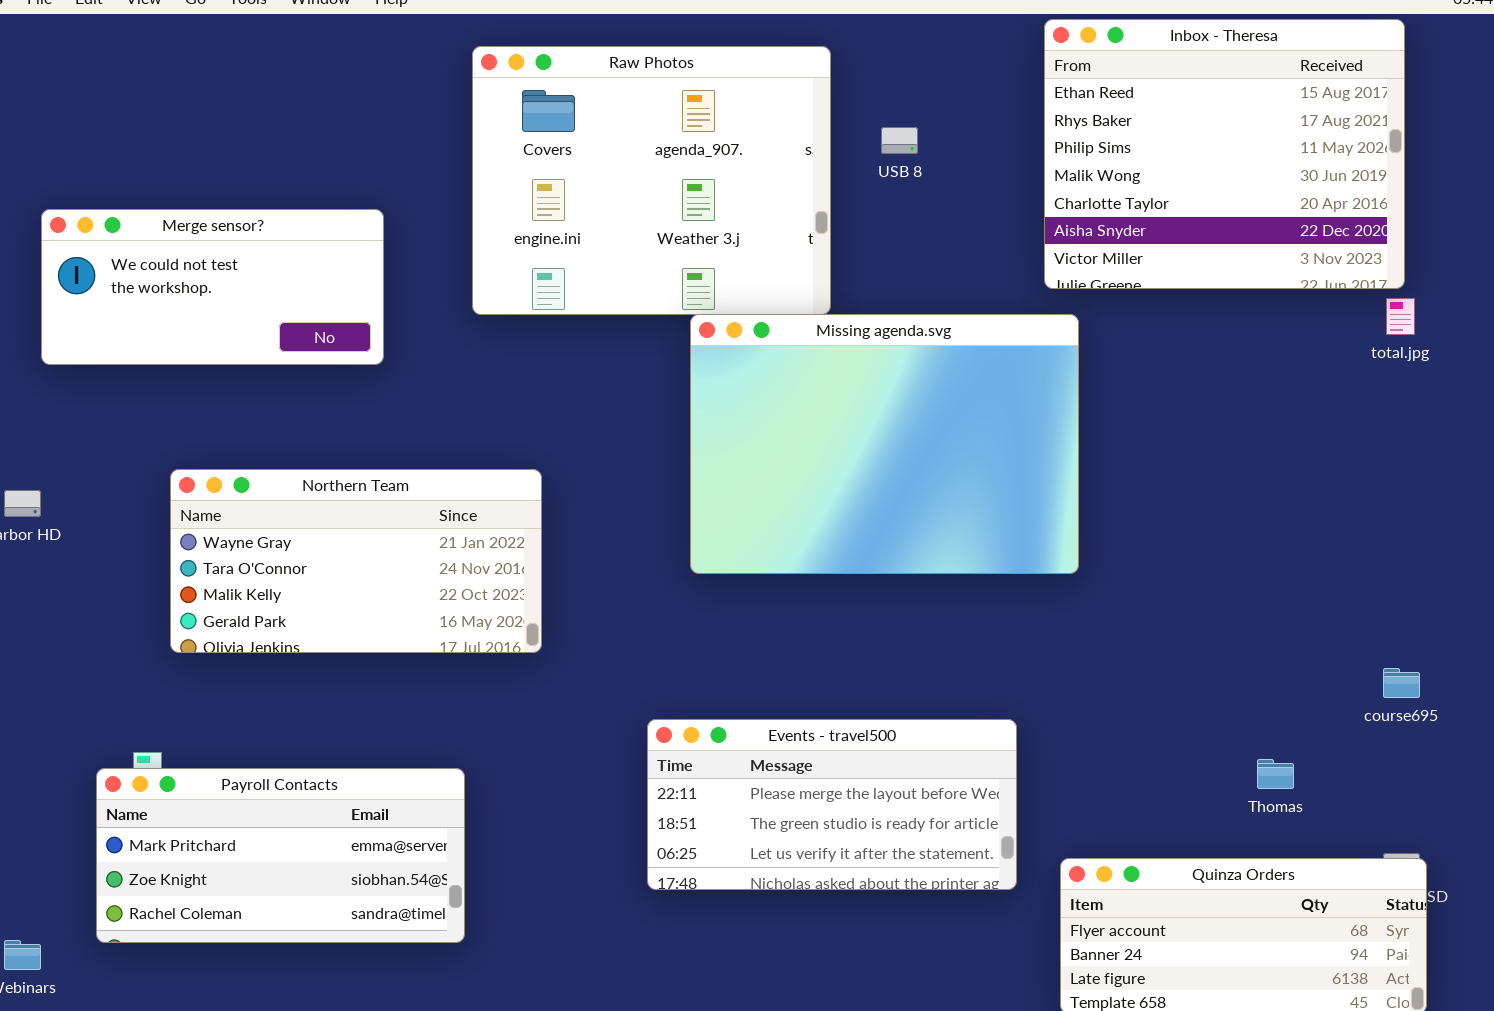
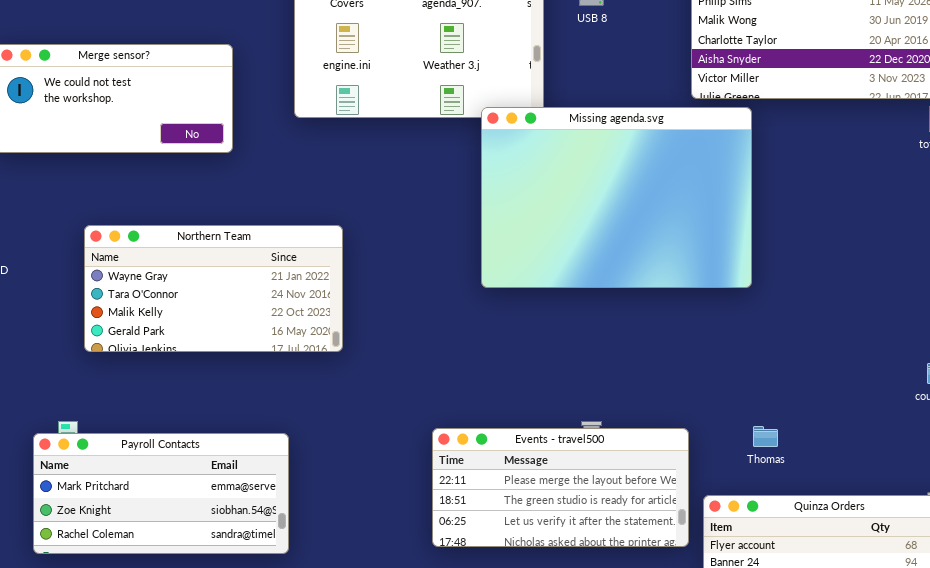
Missing agenda.svg: [690,314,1079,574] -> [481,107,752,288], moved
Events - travel500: [647,719,1017,890] -> [432,428,689,547], moved
Thomas: [1257,759,1294,789] -> [753,426,778,447], moved

